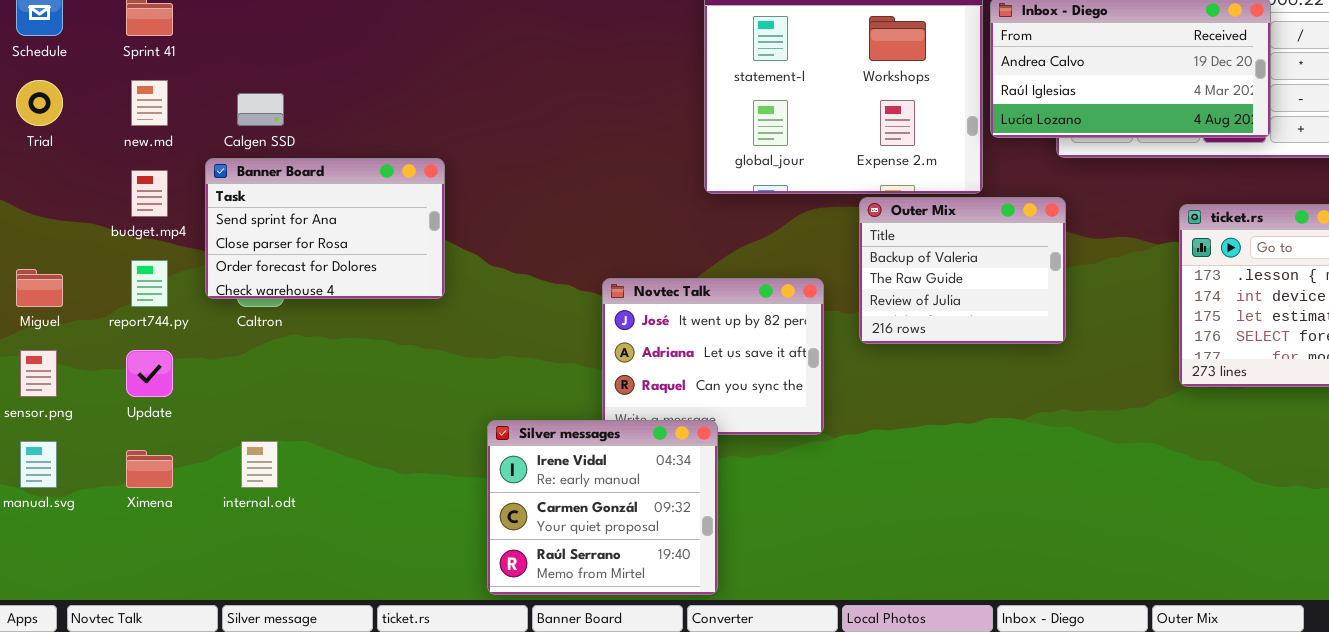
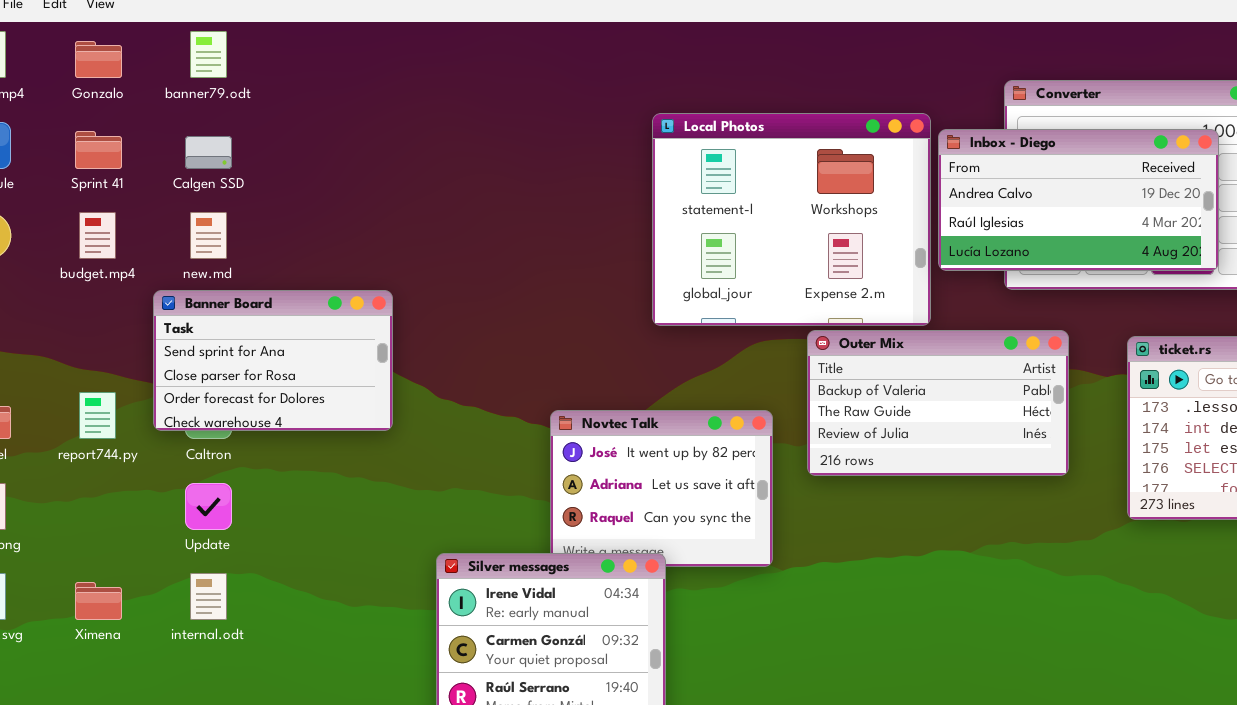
new.md: [131,80,168,126] -> [190,212,227,259], moved
Calgen SSD: [237,93,284,126] -> [185,136,232,169], moved
budget.mp4: [131,170,168,217] -> [79,212,116,259], moved
Outer Mix: [859,197,1066,344] -> [807,330,1069,476], resized
Update: [126,350,173,397] -> [185,483,232,530], moved

